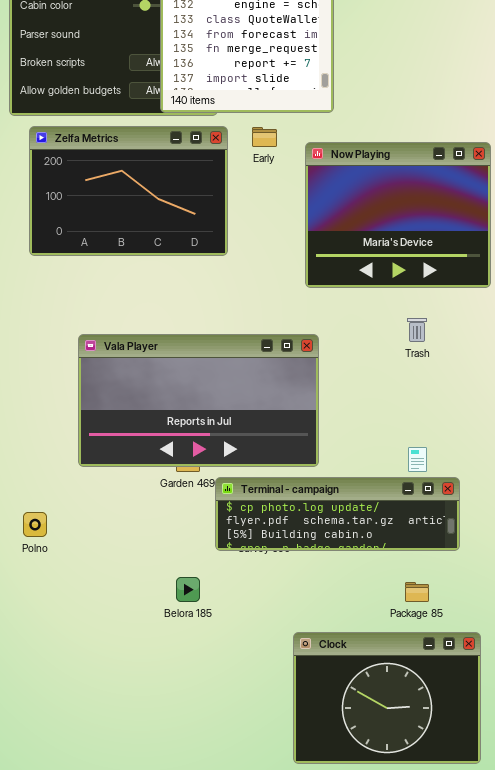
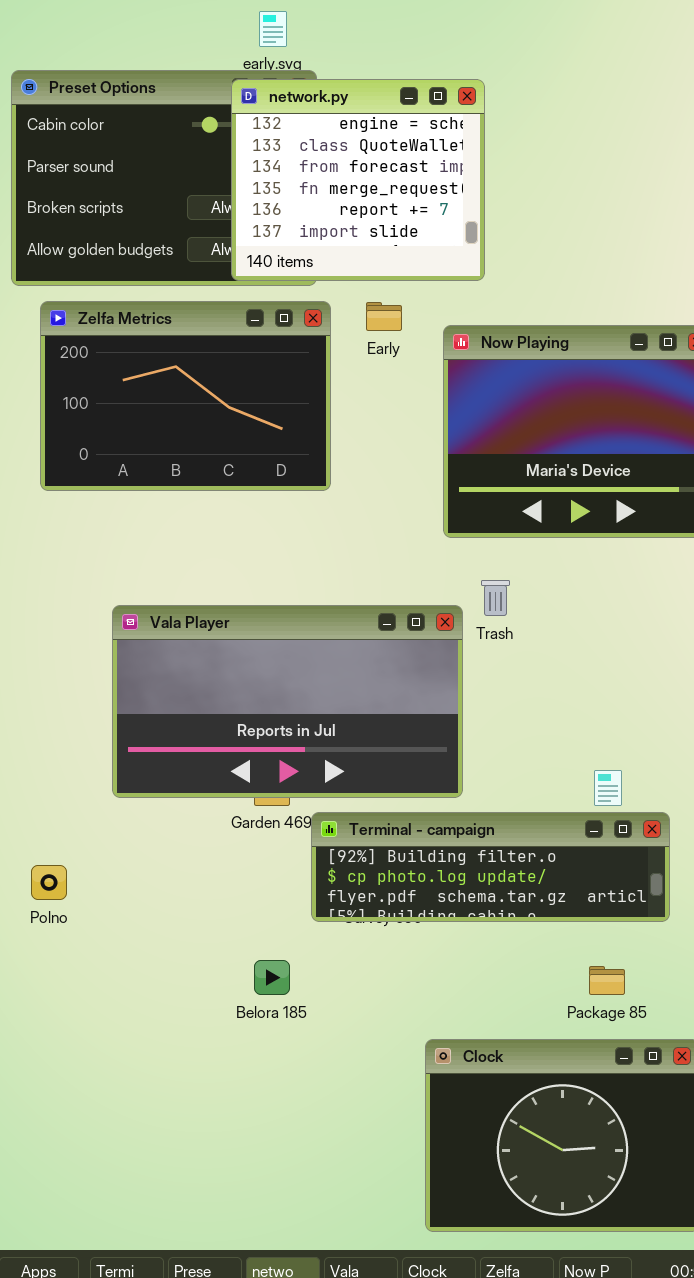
Trash: [407,318,427,342] -> [481,580,510,616], moved
Terminal - campaign: [215,477,460,551] -> [311,812,670,922], scrolled up 1 row

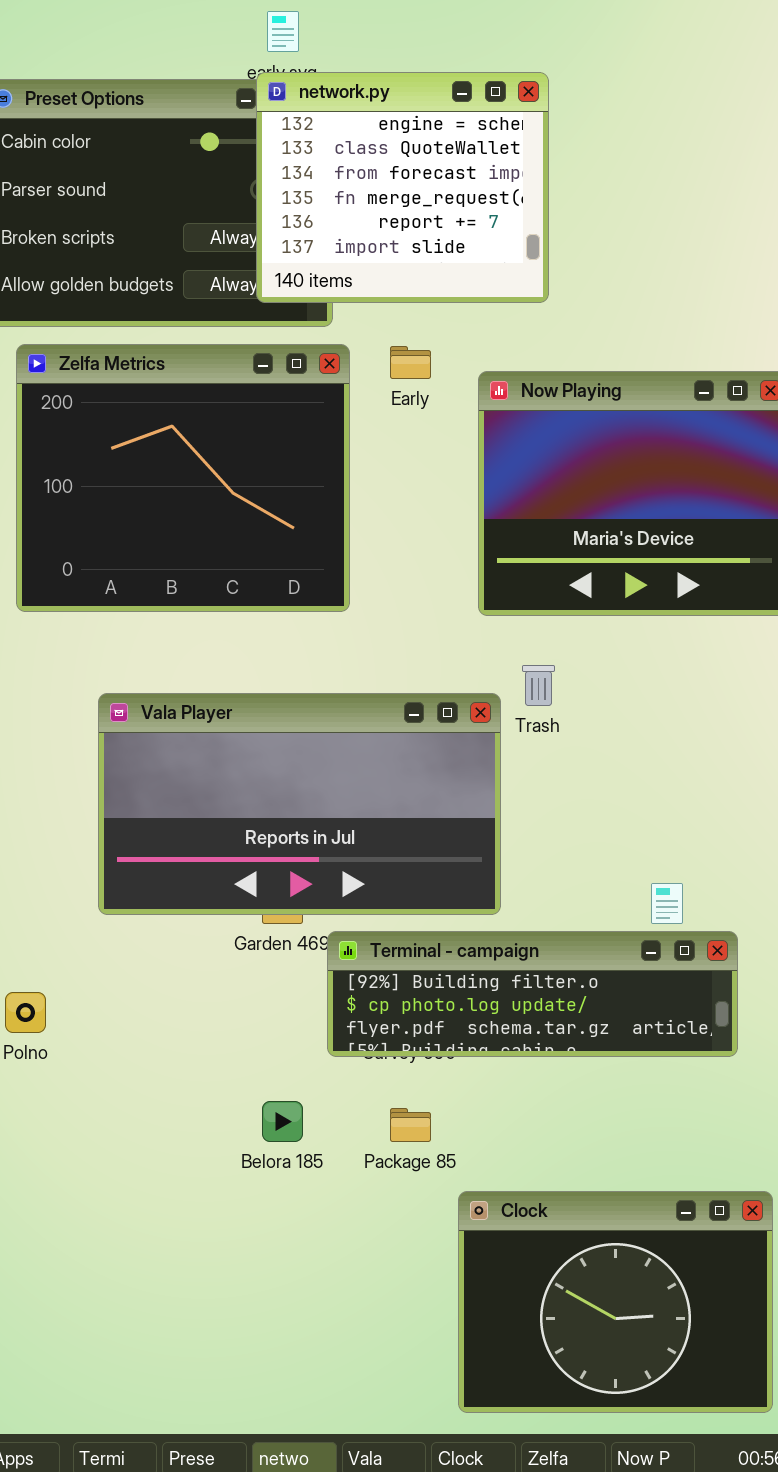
network.py: [231,79,485,281] -> [256,72,549,303], moved
Zelfa Metrics: [40,301,331,491] -> [16,344,350,612], resized
Package 85: [589,966,625,995] -> [390,1108,431,1142], moved

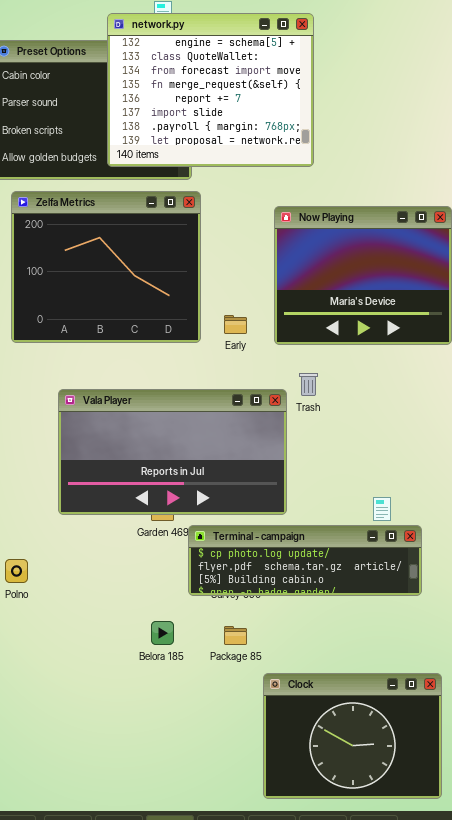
network.py: [256,72,549,303] -> [107,13,314,167], resized
Early: [390,346,431,379] -> [224,315,247,334], moved
Terminal - campaign: [327,931,738,1057] -> [188,525,422,596], scrolled down 1 row

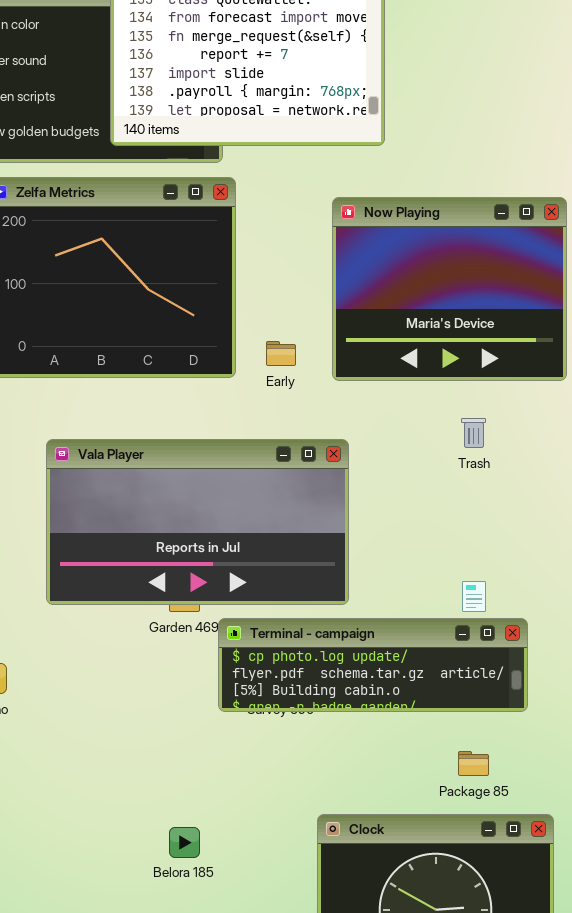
Trash: [299,373,318,396] -> [461,418,486,448], moved
Belora 185: [151,621,174,645] -> [169,827,200,858], moved
Package 85: [224,626,247,645] -> [458,751,489,776], moved

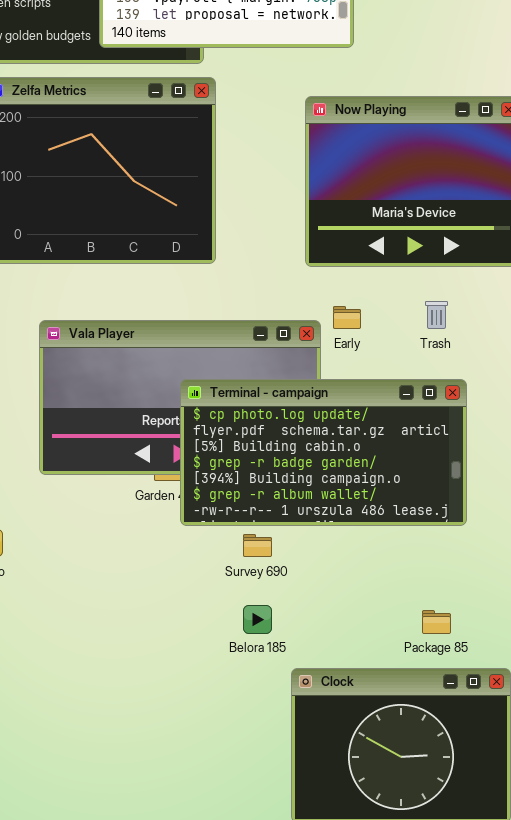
Early: [266,341,296,366] -> [333,306,361,329], moved
Terminal - campaign: [218,618,528,712] -> [180,379,467,526], moved, resized
Belora 185: [169,827,200,858] -> [243,605,272,634], moved

